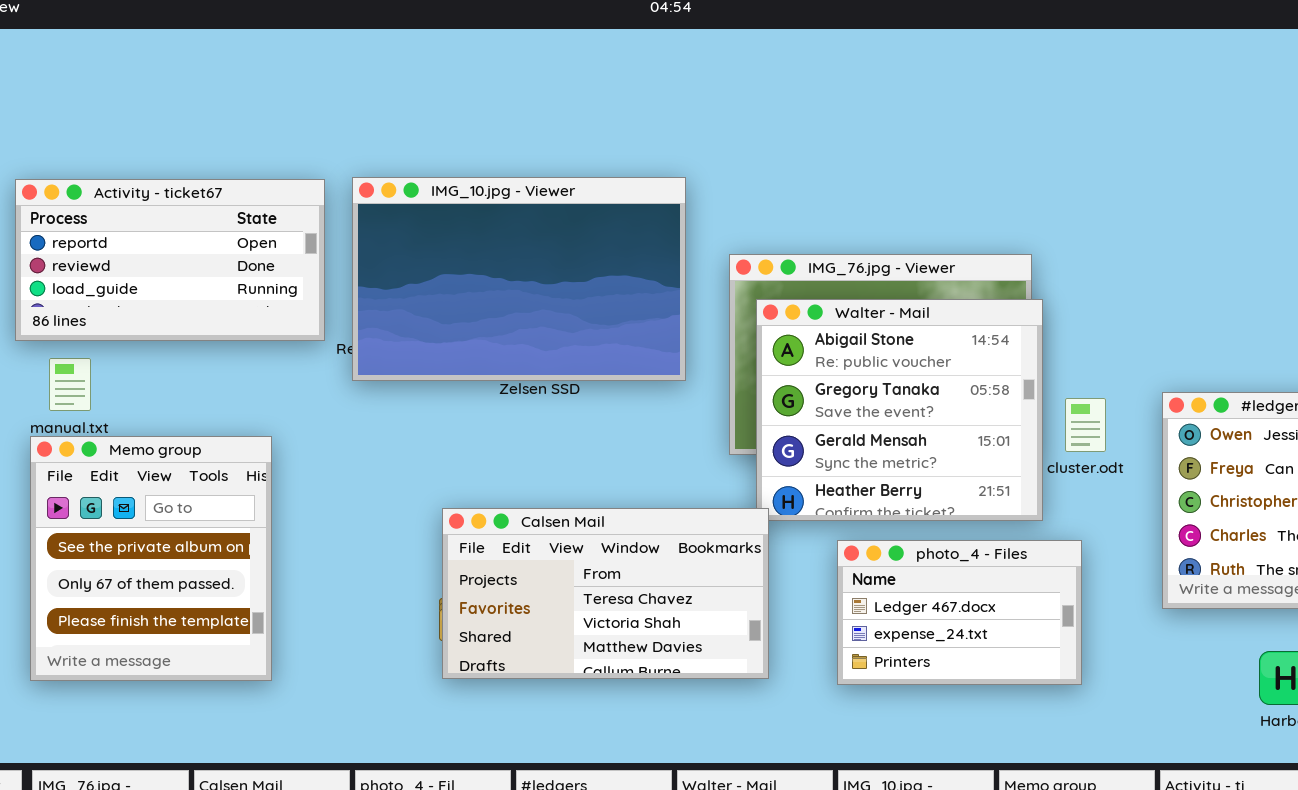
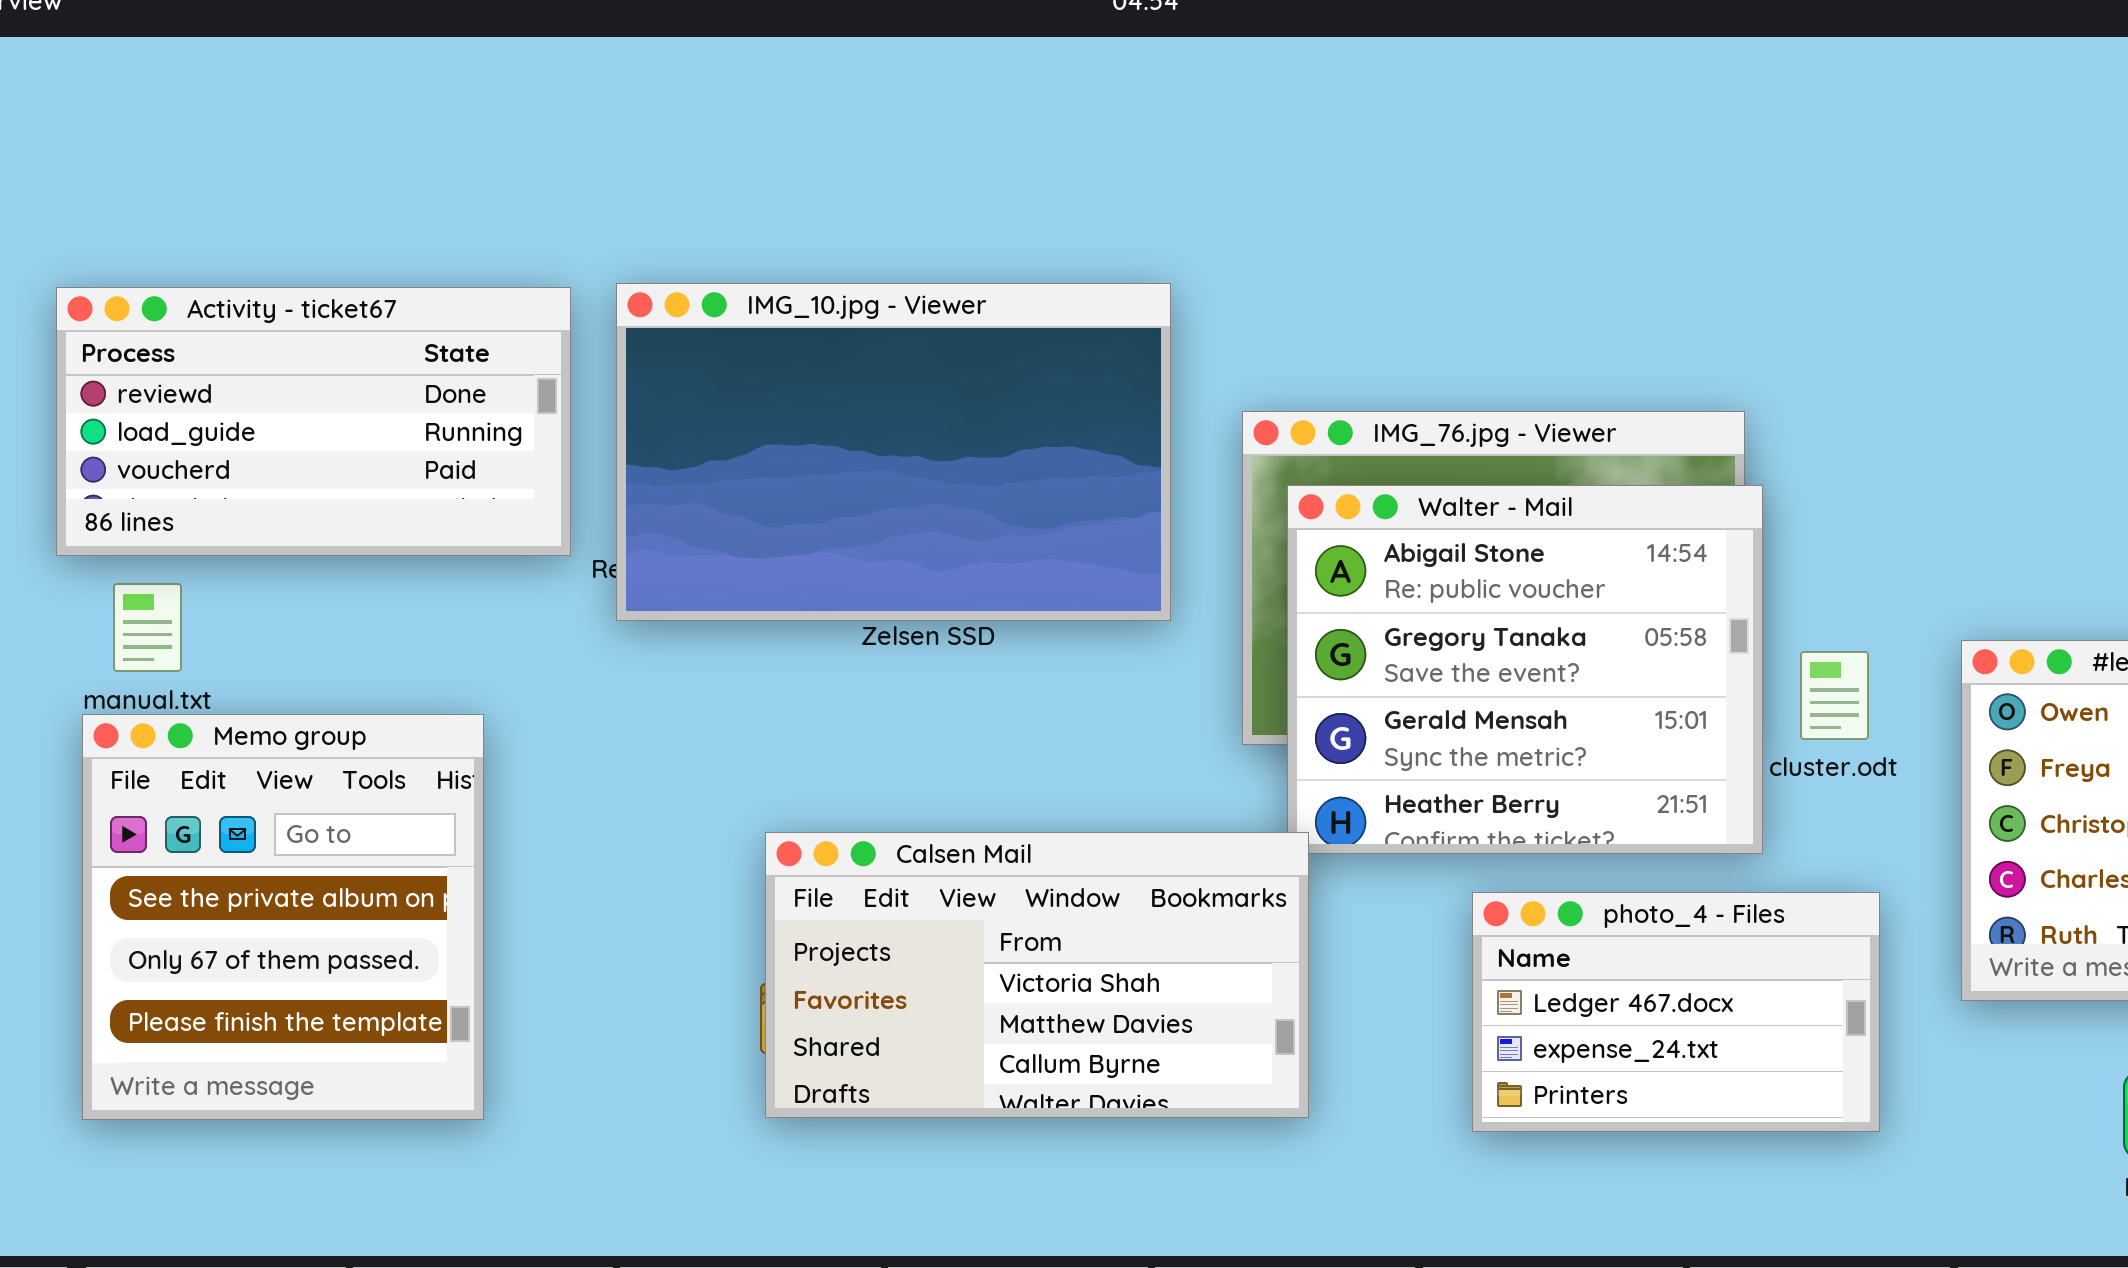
Activity - ticket67: [15,179,325,341] -> [56,287,571,556], scrolled down 1 row
Calsen Mail: [442,508,769,679] -> [765,832,1309,1118], scrolled down 1 row
photo_4 - Files: [837,540,1082,685] -> [1472,892,1880,1132], moved

